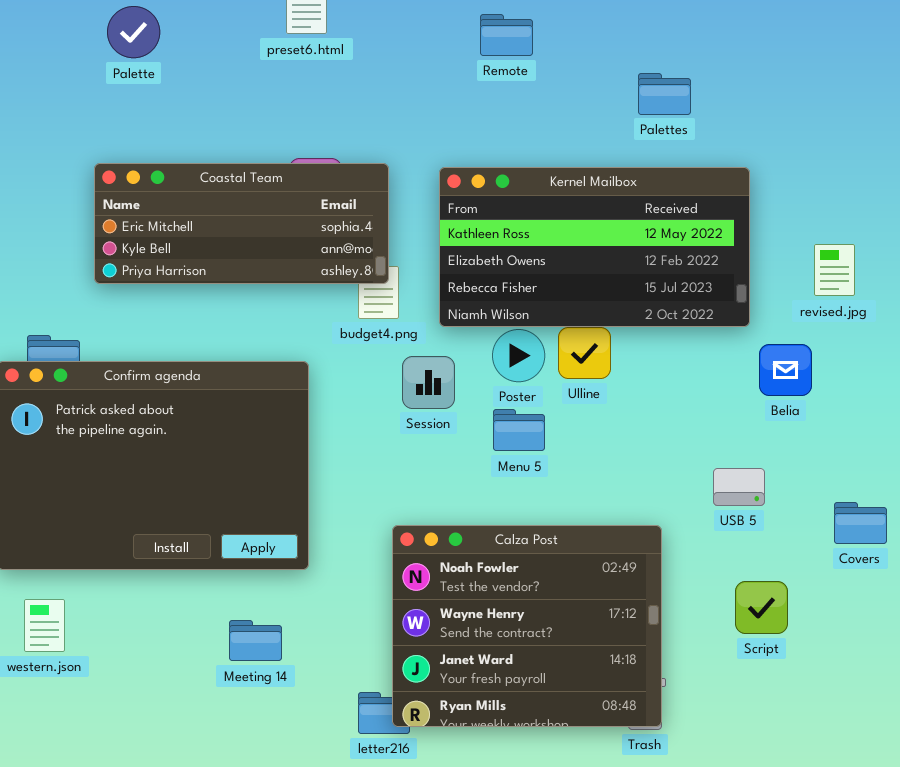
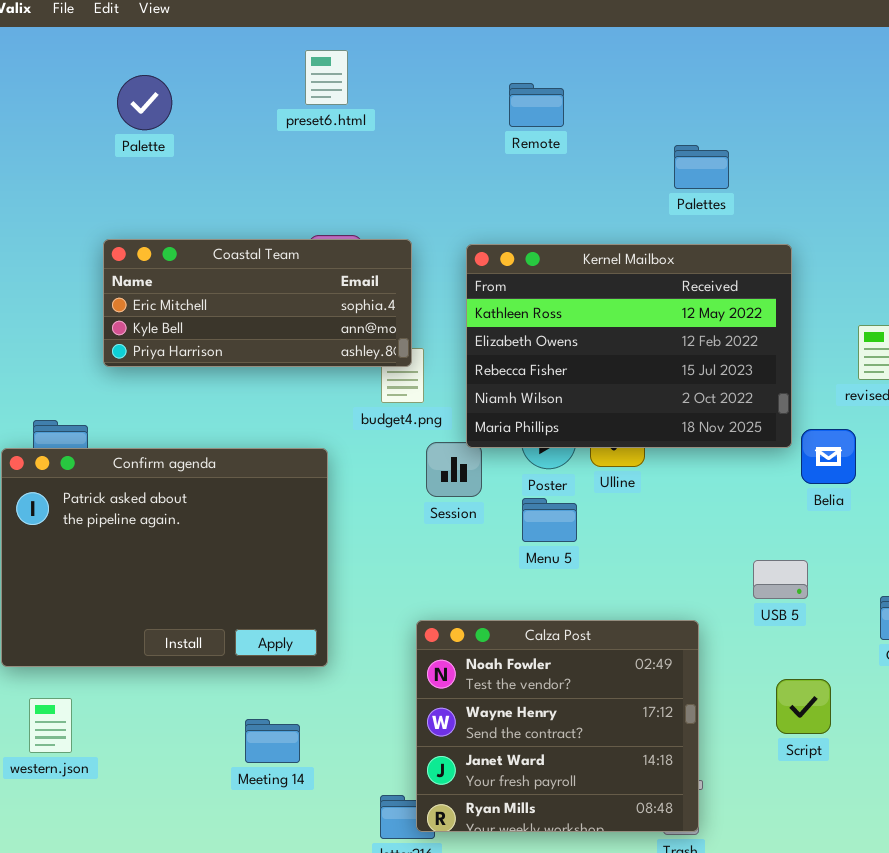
Kernel Mailbox: [439,167,750,327] -> [466,244,792,448], resized

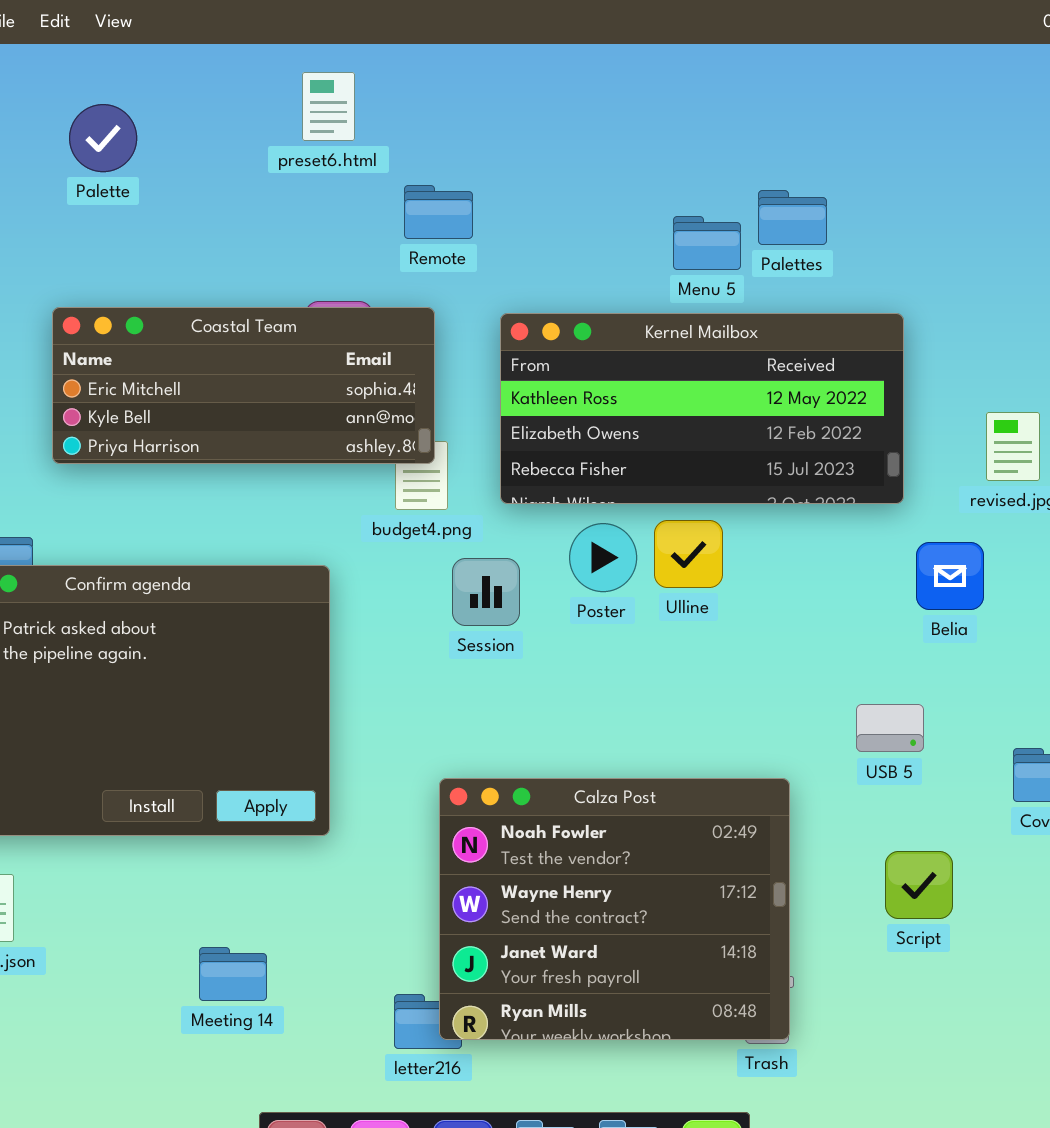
Remote: [509,83,564,127] -> [404,185,473,239], moved
Kernel Mailbox: [466,244,792,448] -> [500,313,904,504], resized
Menu 5: [522,498,577,542] -> [673,216,741,270], moved
Meeting 14: [245,719,300,763] -> [199,947,267,1001], moved

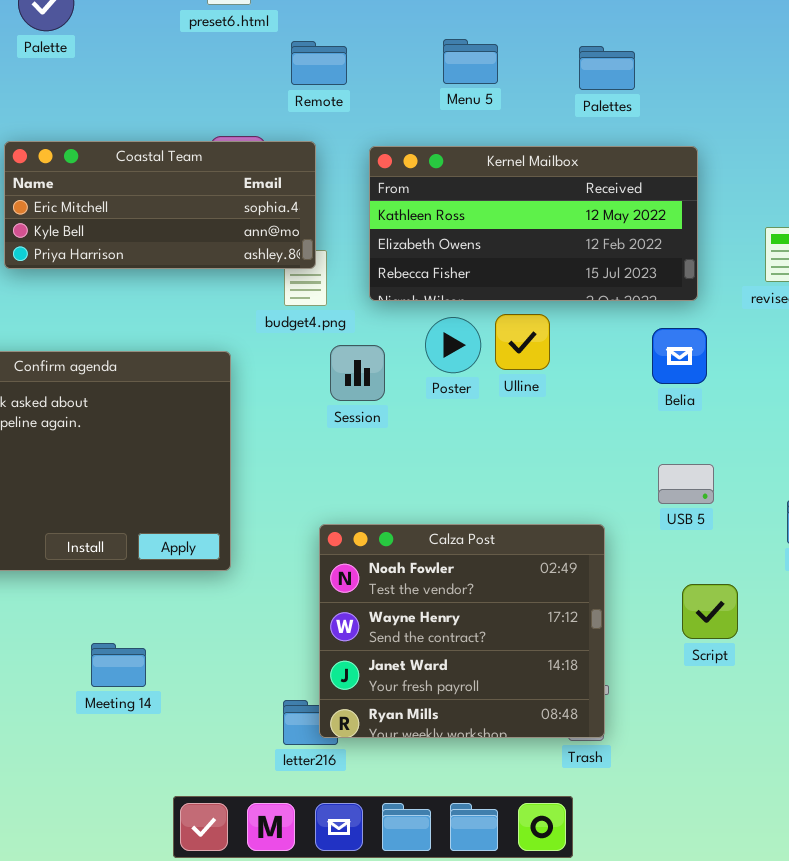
Menu 5: [673,216,741,270] -> [443,39,498,84], moved
Belia: [916,542,984,610] -> [652,328,707,384], moved
Meeting 14: [199,947,267,1001] -> [91,643,146,687], moved

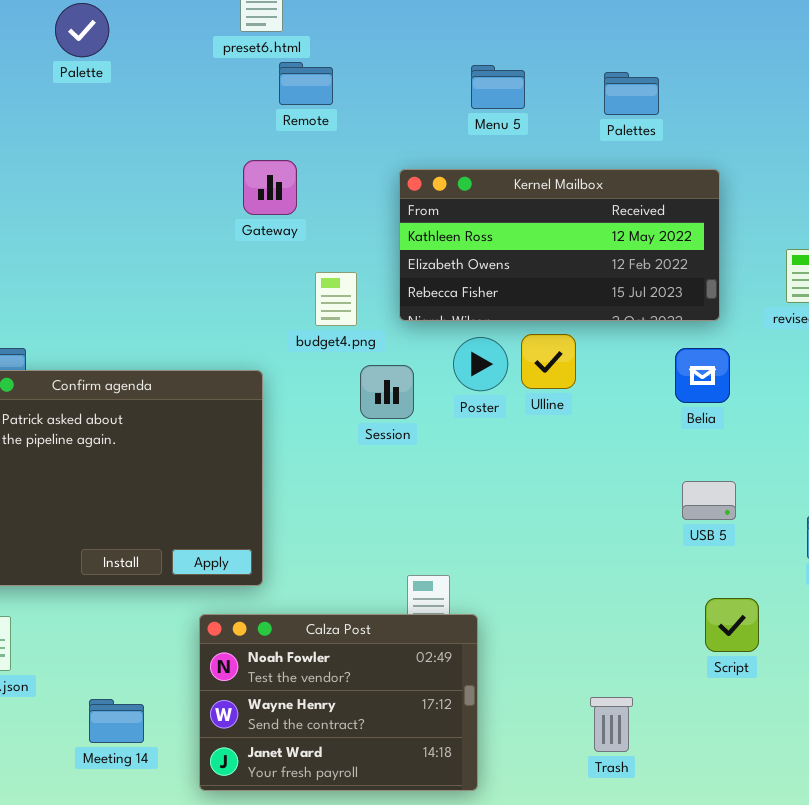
Remote: [291,41,347,85] -> [279,62,333,105], moved
Coastal Team: [4,141,316,269] -> none, closed
Calza Post: [319,524,605,738] -> [199,614,478,791], moved, resized
Meeting 14: [91,643,146,687] -> [89,699,144,743], moved

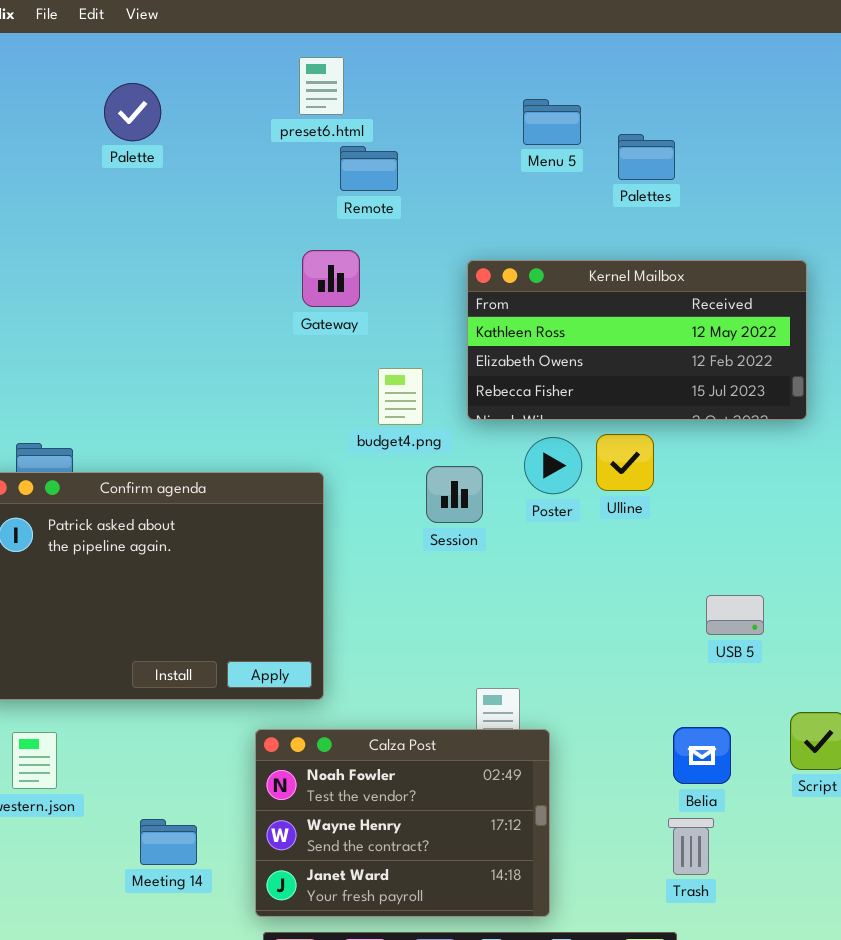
Menu 5: [471,65,525,109] -> [523,99,581,145], moved
Palettes: [604,72,659,115] -> [618,134,675,180], moved
Belia: [675,348,730,403] -> [673,727,731,784], moved
USB 5: [682,481,736,520] -> [706,595,764,635], moved

